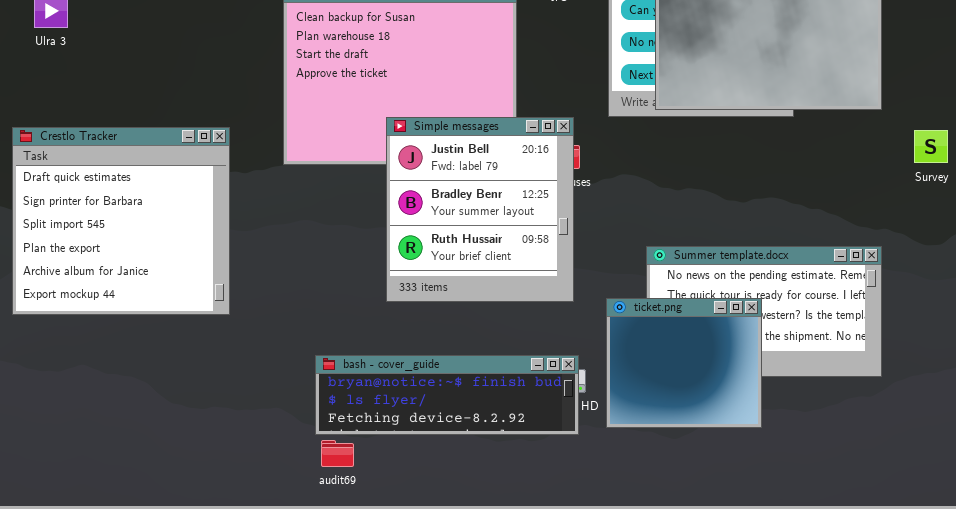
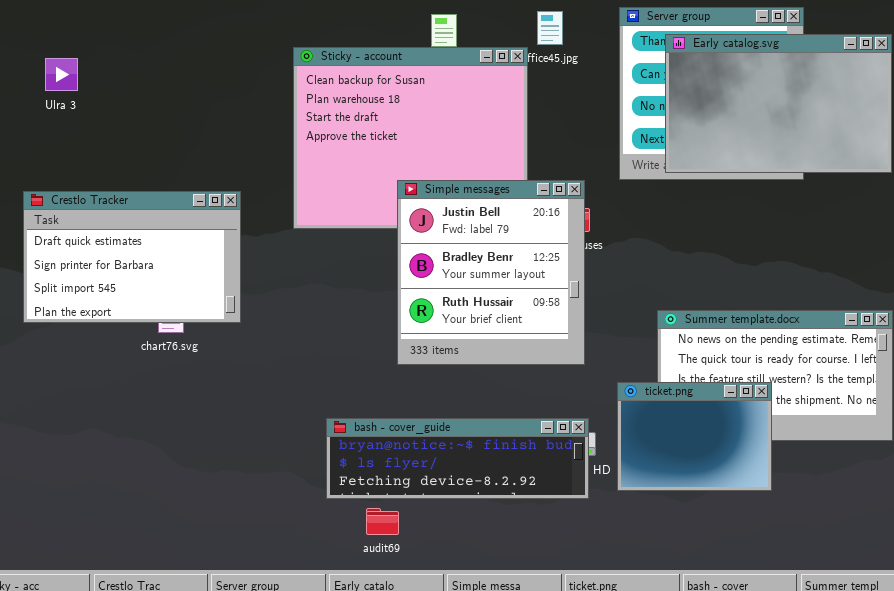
Crestlo Tracker: [12,127,230,315] -> [23,191,241,323], resized
ticket.png: [606,298,762,428] -> [617,382,772,491], resized
audit69: [321,440,354,467] -> [366,508,399,535], moved

